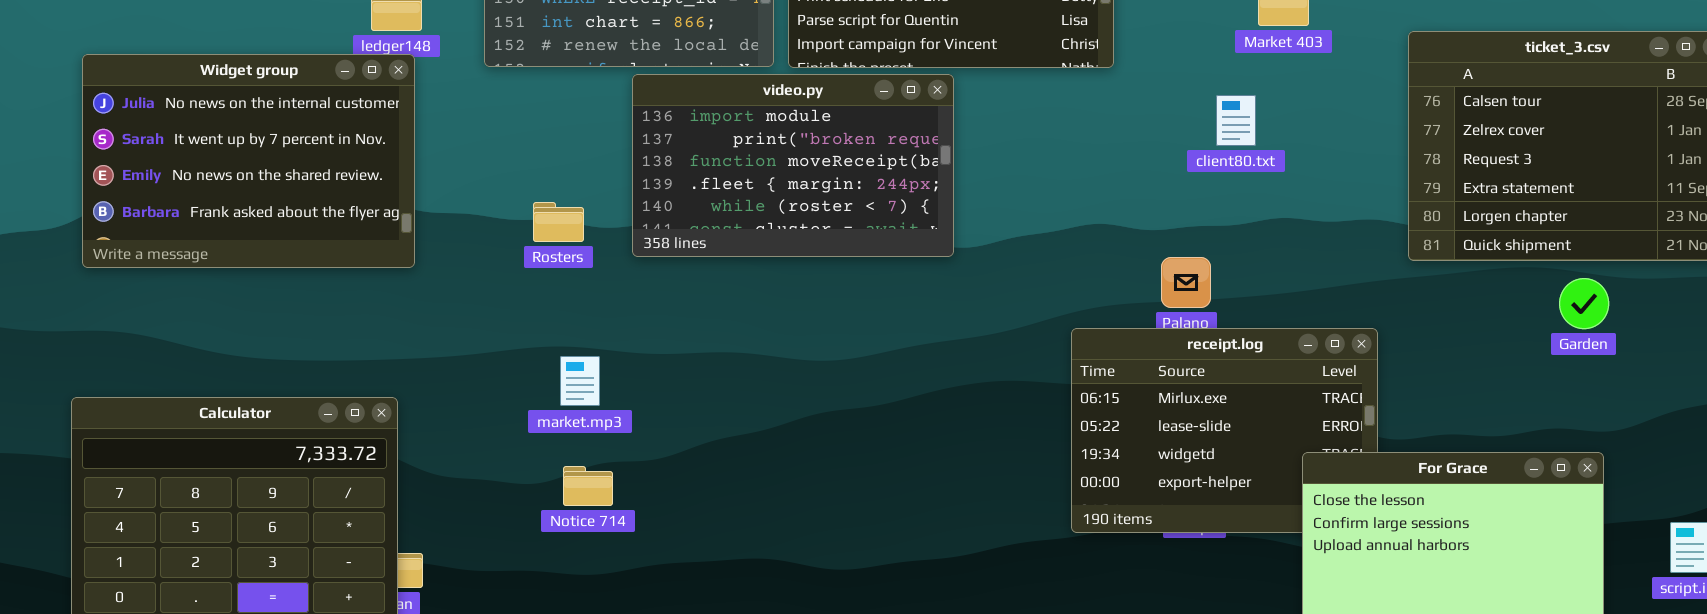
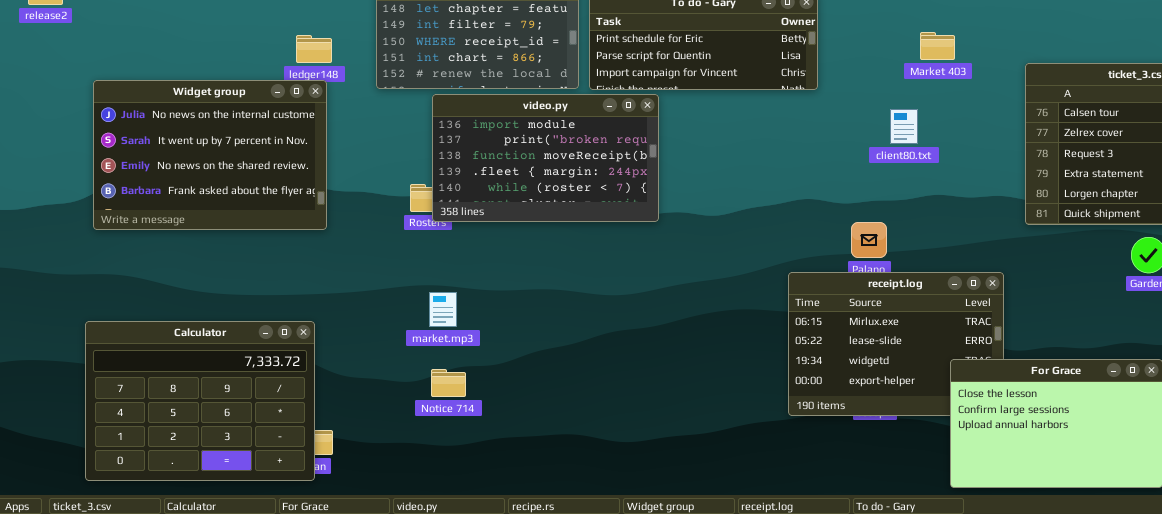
video.py: [632,74,954,257] -> [432,94,659,222], moved

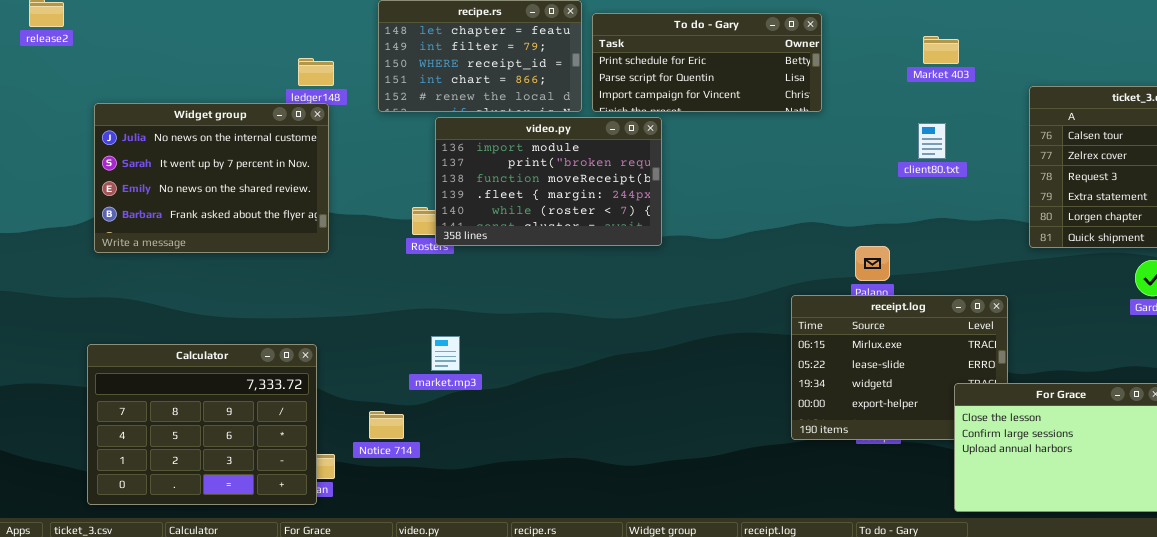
Market 403: [920,32,955,60] -> [923,36,959,64], moved
client80.txt: [890,109,918,144] -> [918,123,946,159], moved
market.mp3: [429,292,457,327] -> [431,336,460,371], moved
Notice 714: [431,369,466,397] -> [369,411,404,439], moved

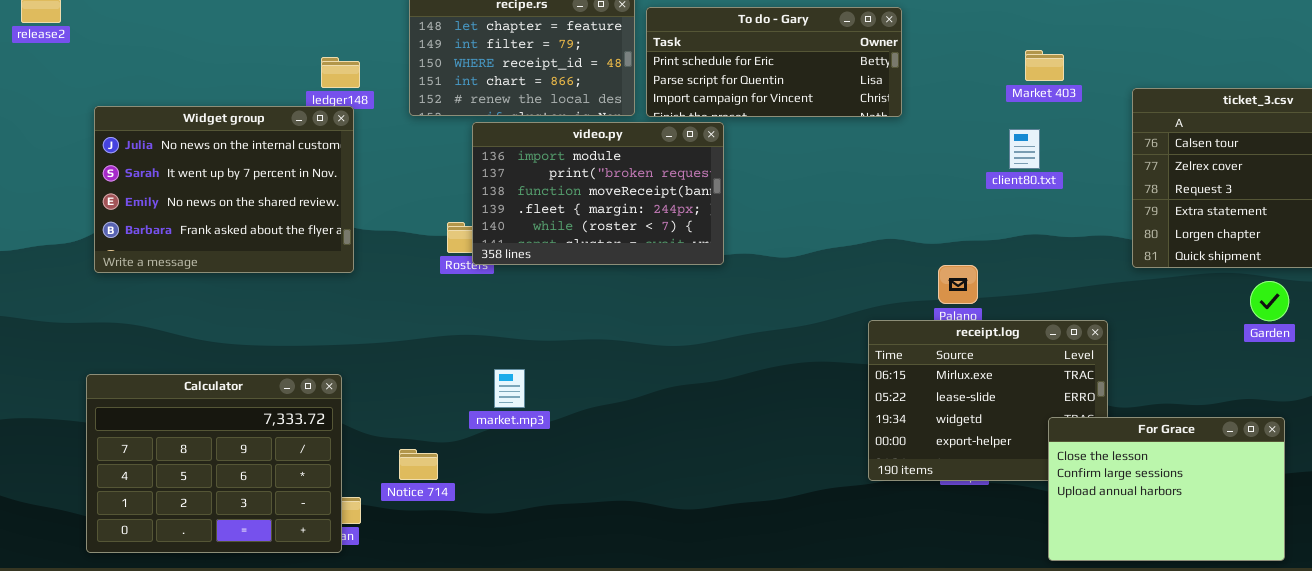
Market 403: [923,36,959,64] -> [1025,50,1064,81], moved
market.mp3: [431,336,460,371] -> [494,369,525,408], moved

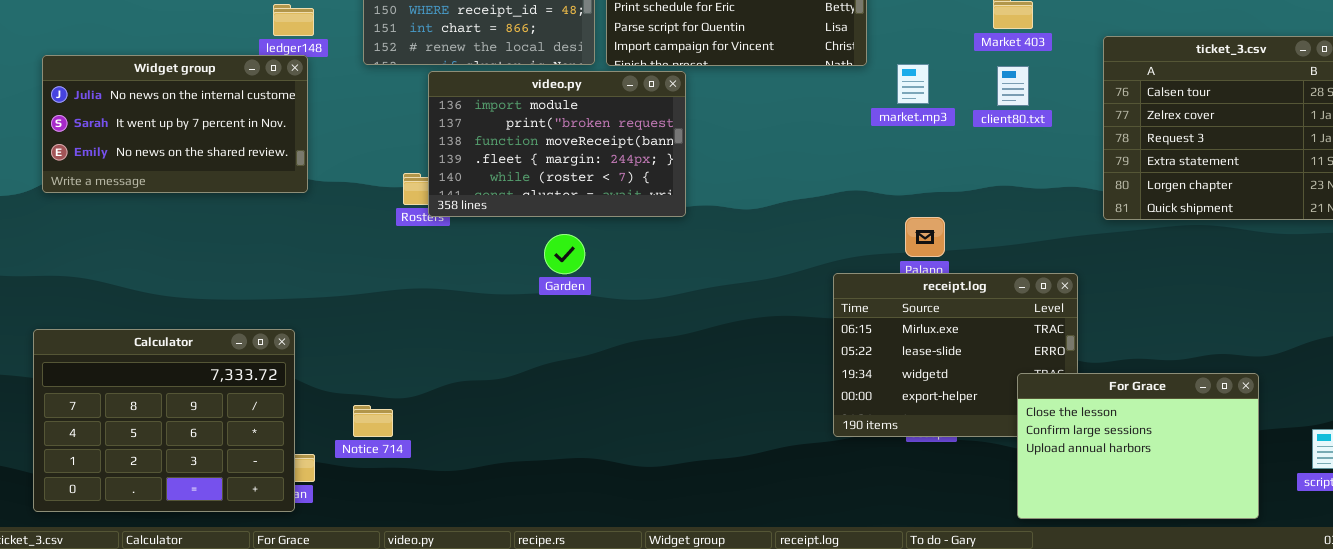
Widget group: [94,106,354,273] -> [42,55,308,193], resized
client80.txt: [1009,129,1040,169] -> [997,66,1029,106], moved
Garden: [1250,281,1289,321] -> [544,234,585,274], moved
market.mp3: [494,369,525,408] -> [897,64,929,104], moved

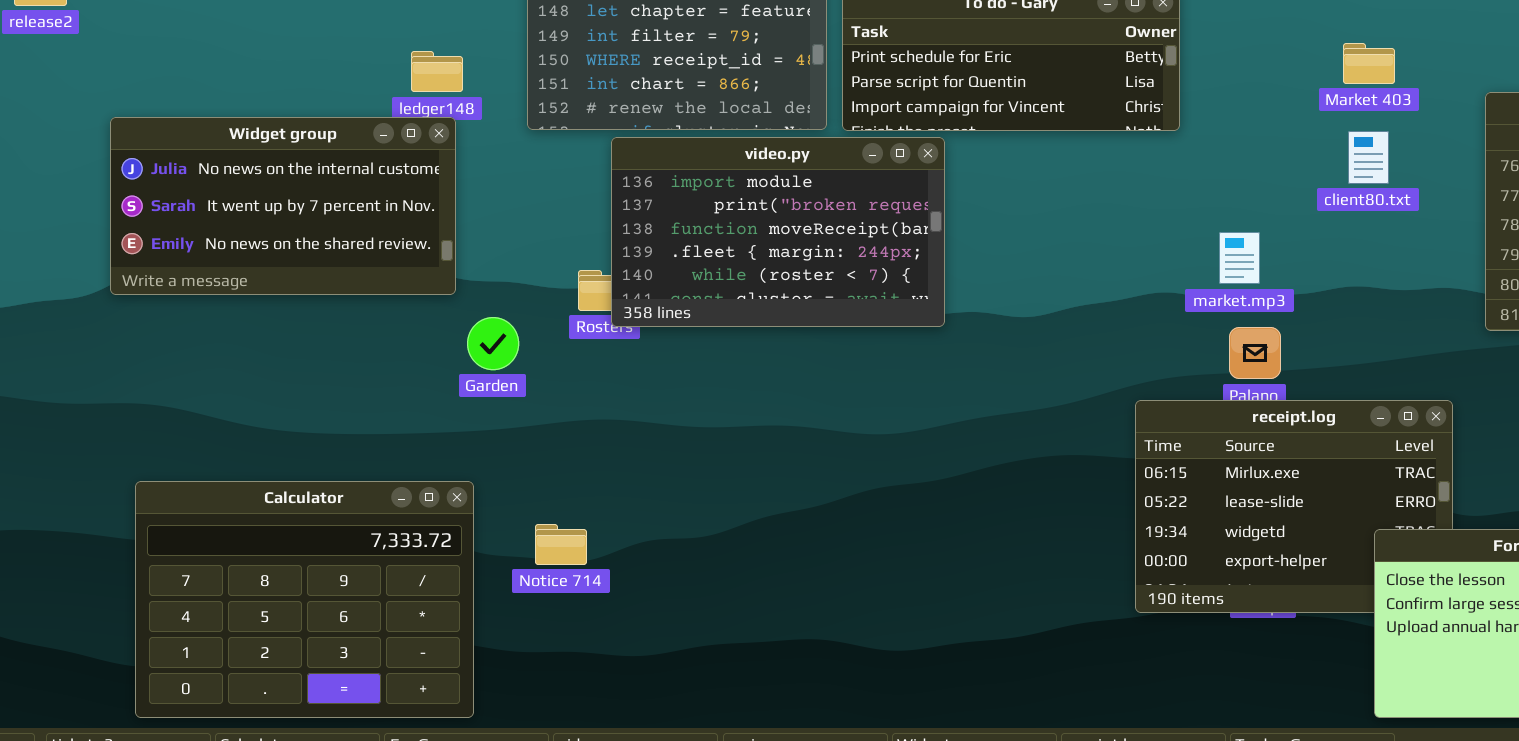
market.mp3: [897,64,929,104] -> [1219,232,1260,284], moved
Garden: [544,234,585,274] -> [467,317,519,370], moved
Calculator: [33,329,295,512] -> [135,481,474,718], moved
Notice 714: [353,405,393,437] -> [535,524,587,565], moved

